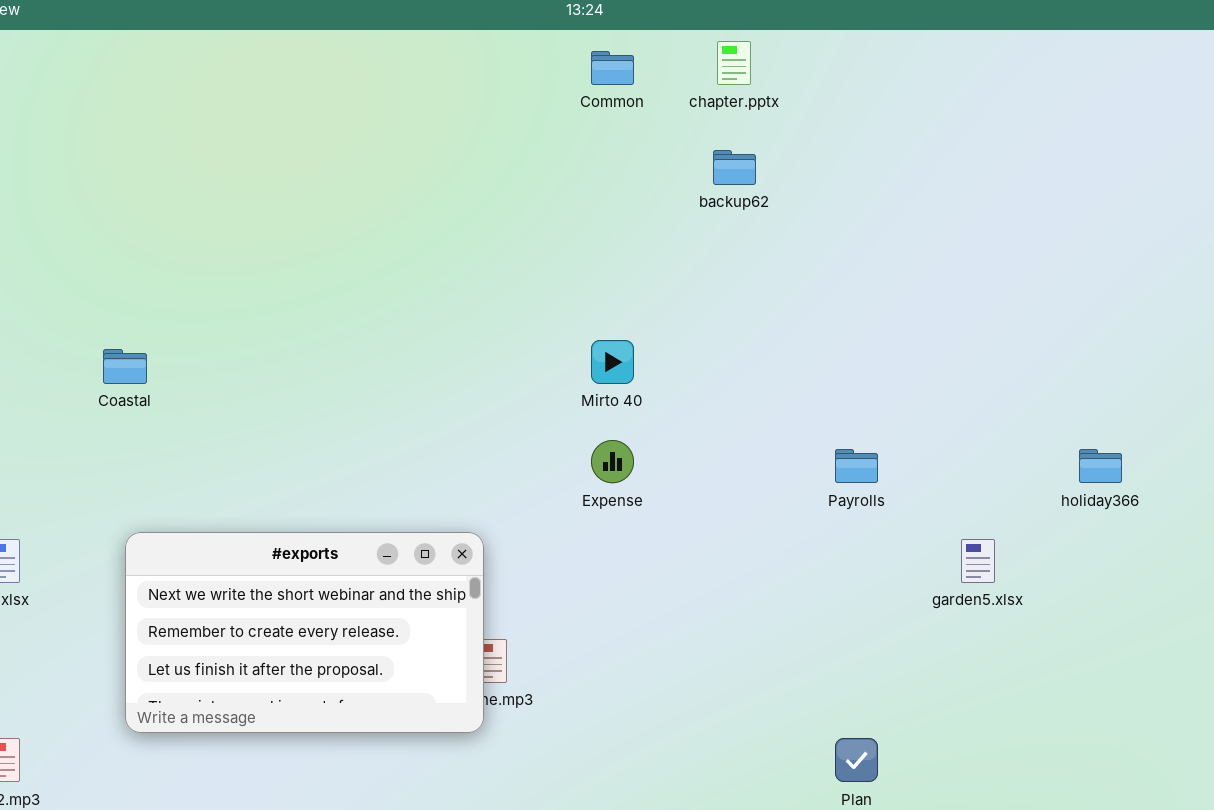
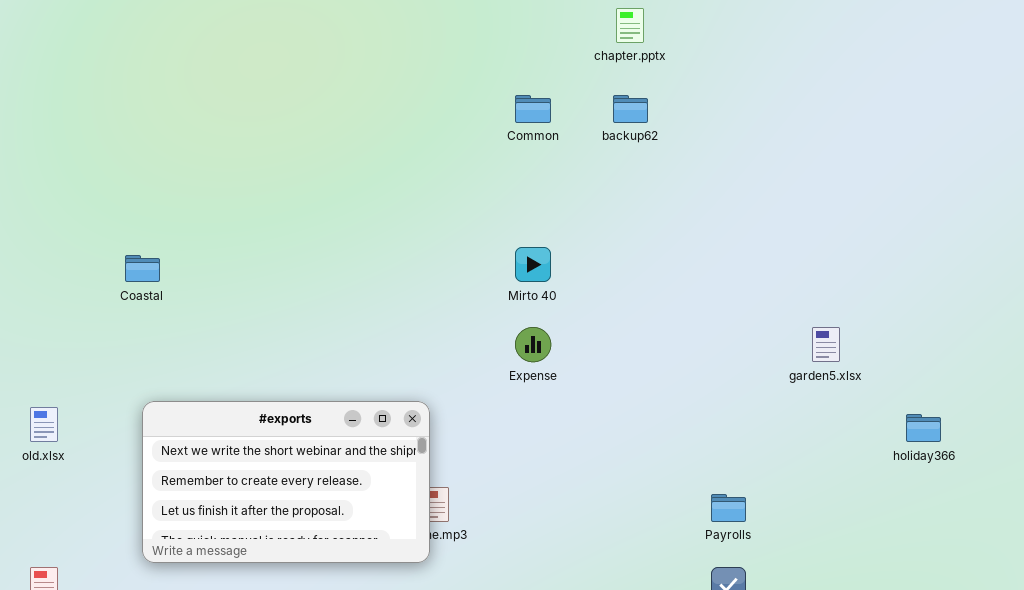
Common: [591,51,634,85] -> [515,95,551,123], moved
Payrolls: [835,449,878,483] -> [711,494,746,522], moved
holiday366: [1079,449,1122,483] -> [906,414,941,442], moved
garden5.xlsx: [961,539,995,583] -> [812,327,840,362], moved

